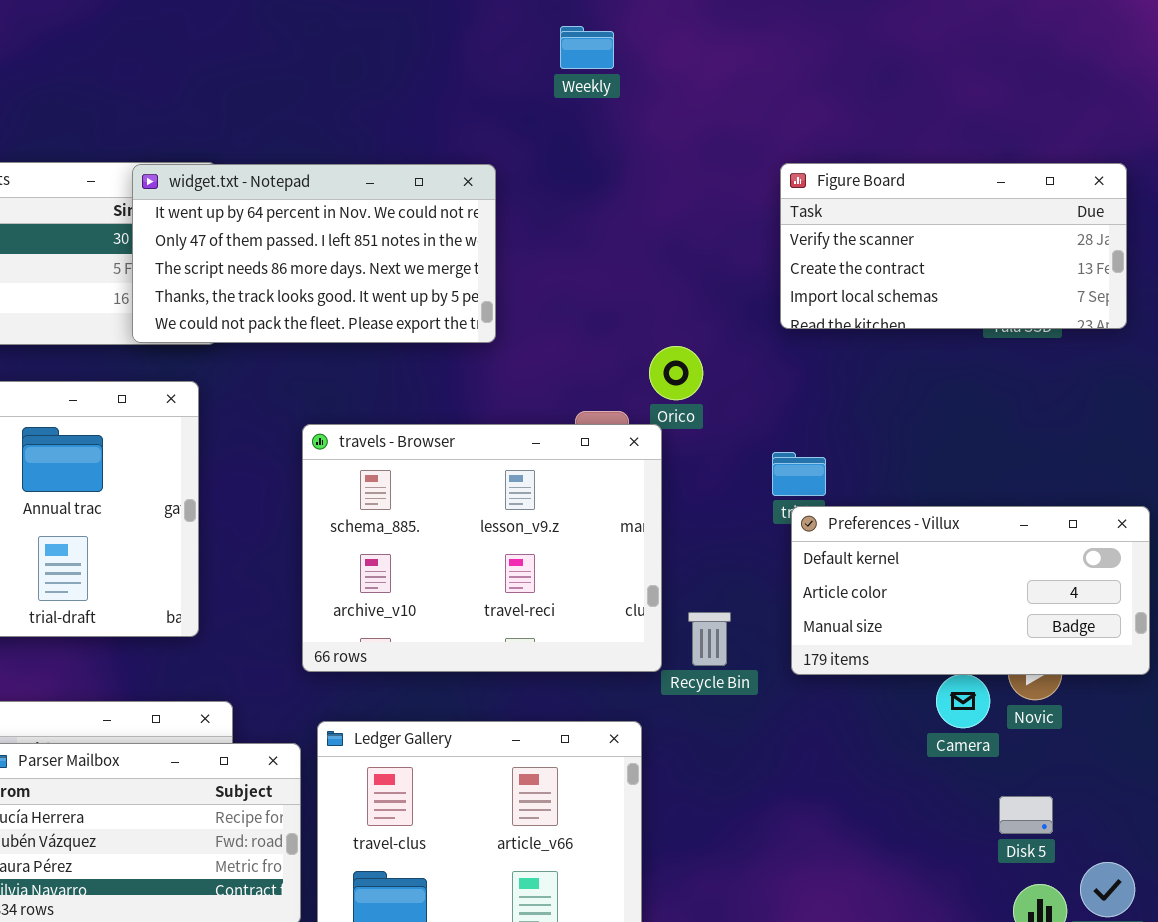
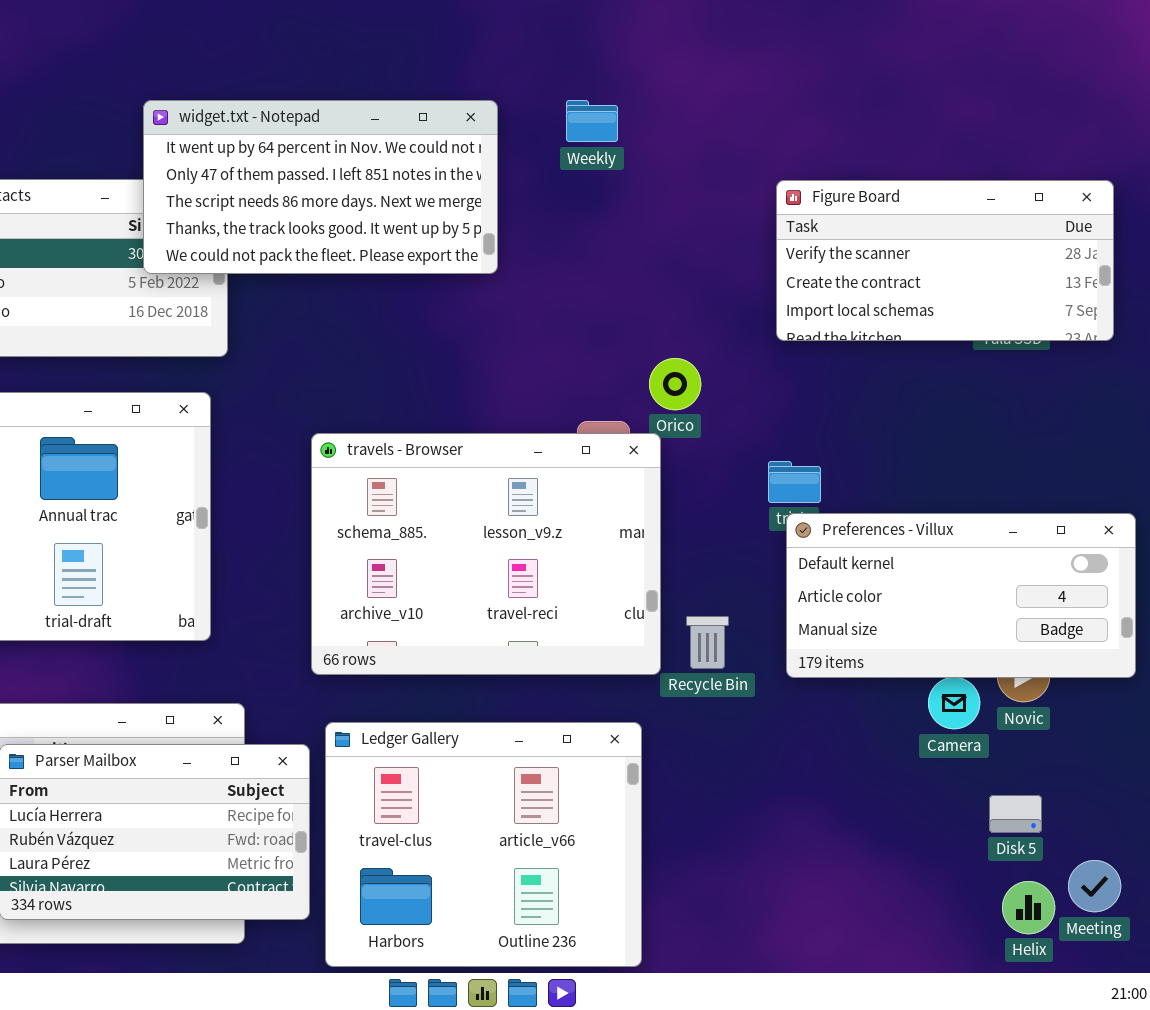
Weekly: [560,26,614,69] -> [566,100,618,142], moved
widget.txt - Notepad: [132,164,496,343] -> [143,100,498,274], moved

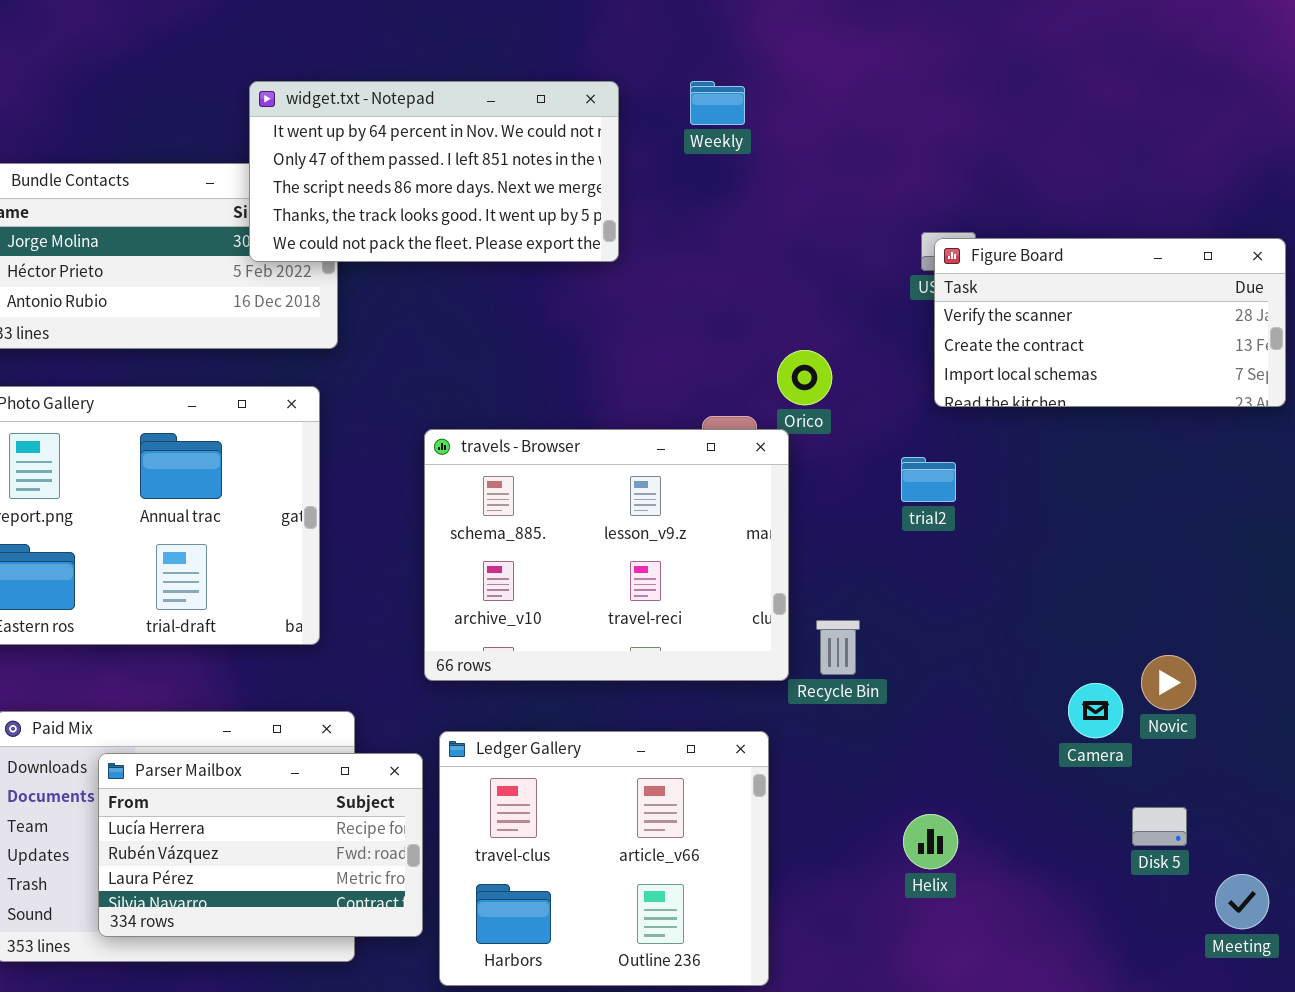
Figure Board: [776,180,1114,341] -> [934,238,1286,407], moved
Preferences - Villux: [786,513,1136,678] -> none, closed
Helix: [1002,881,1055,934] -> [903,814,958,869], moved

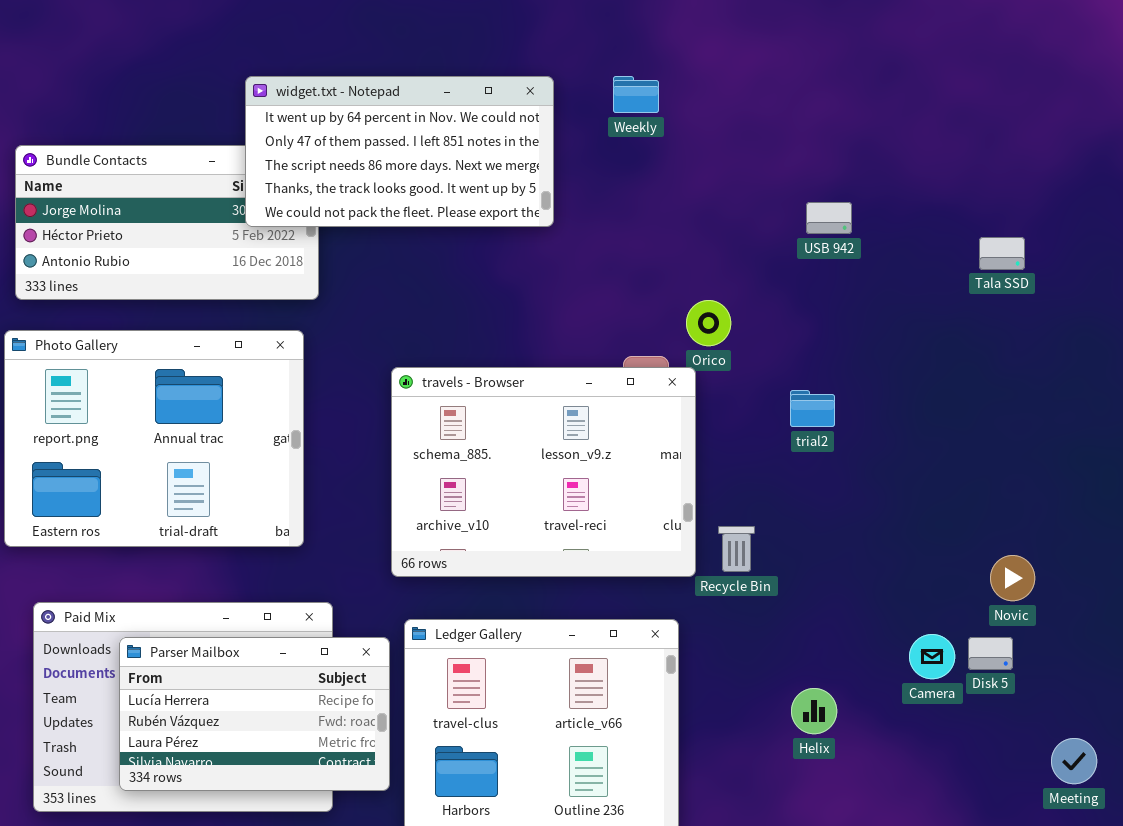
Figure Board: [934,238,1286,407] -> none, closed
Camera: [1068,683,1123,738] -> [909,634,955,679], moved
Disk 5: [1132,807,1187,846] -> [968,637,1013,670], moved

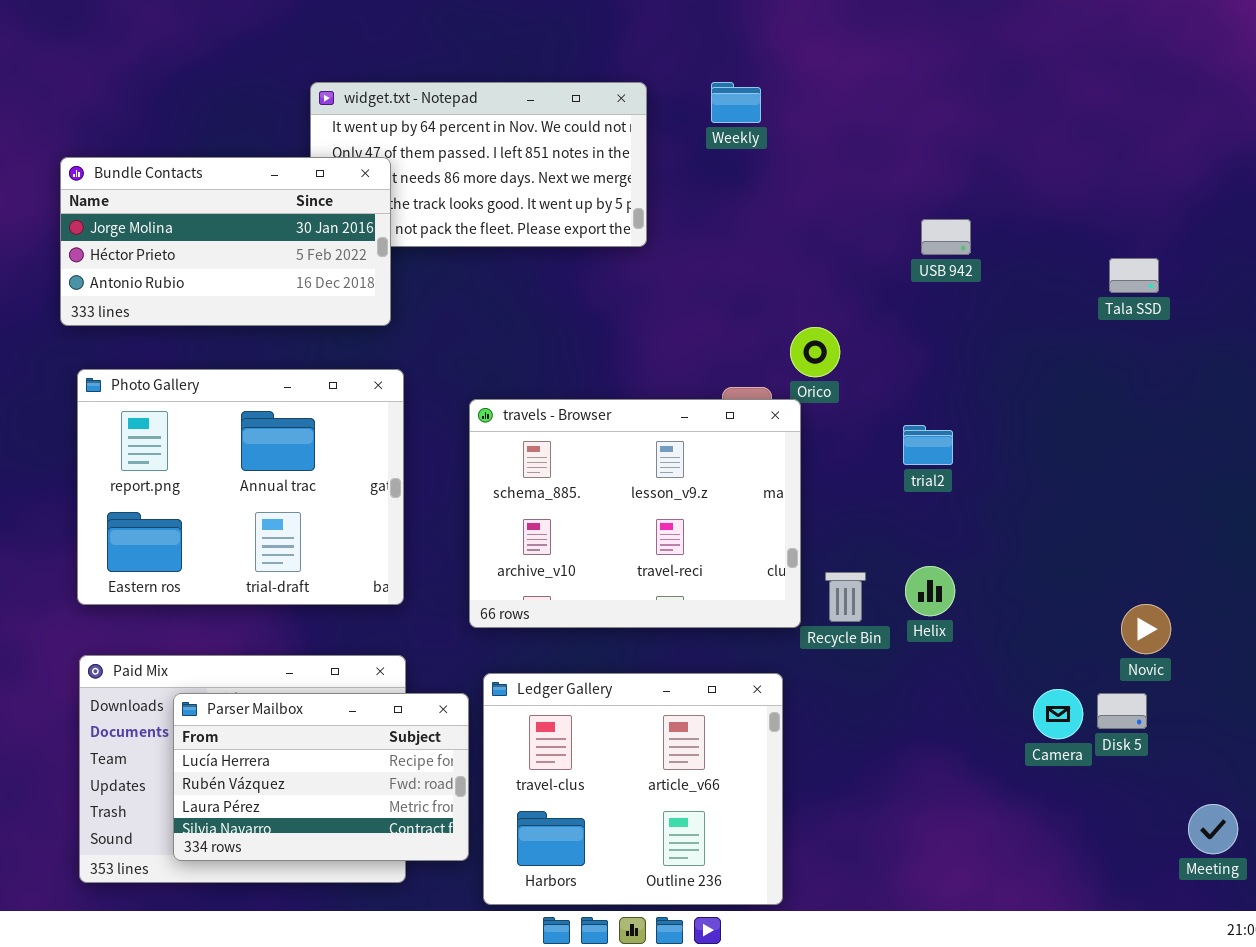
Bundle Contacts: [15,145,319,300] -> [60,157,391,326], raised
Photo Gallery: [4,330,304,547] -> [77,369,404,605], moved
Helix: [791,688,837,734] -> [905,566,955,616], moved

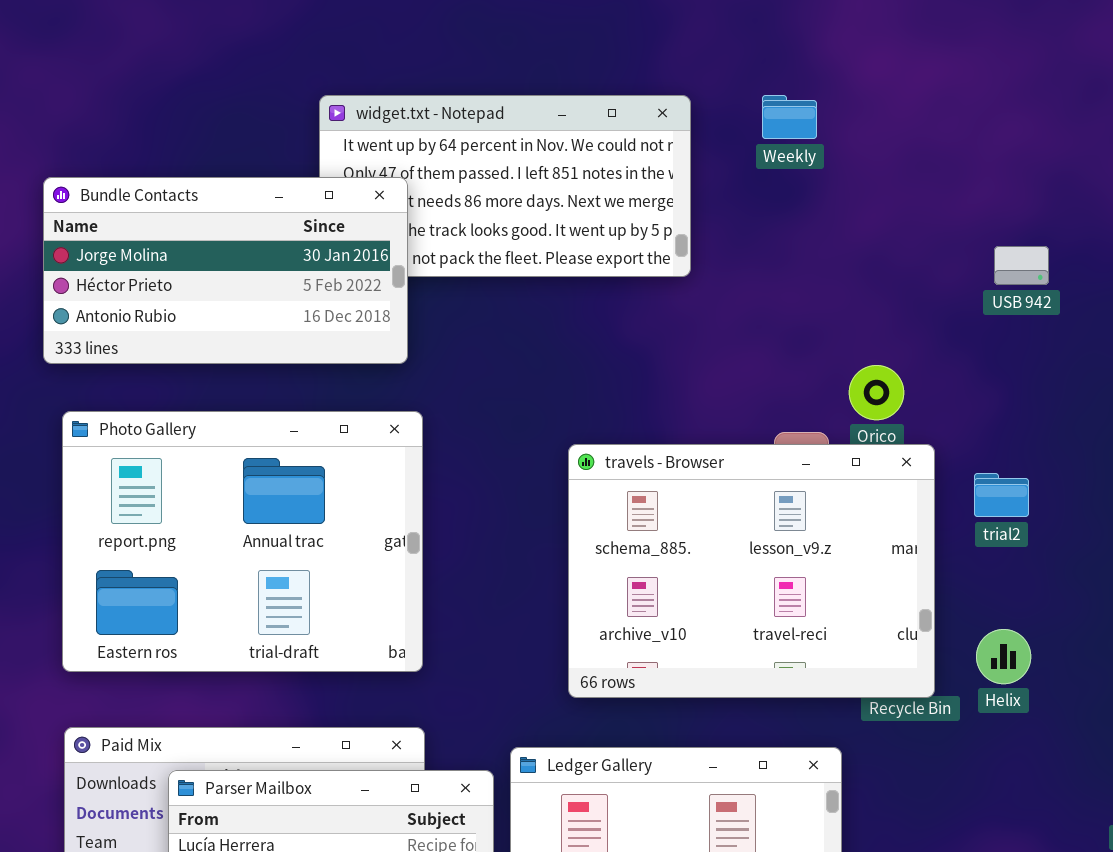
travels - Browser: [469,399,801,628] -> [568,444,935,698], moved

